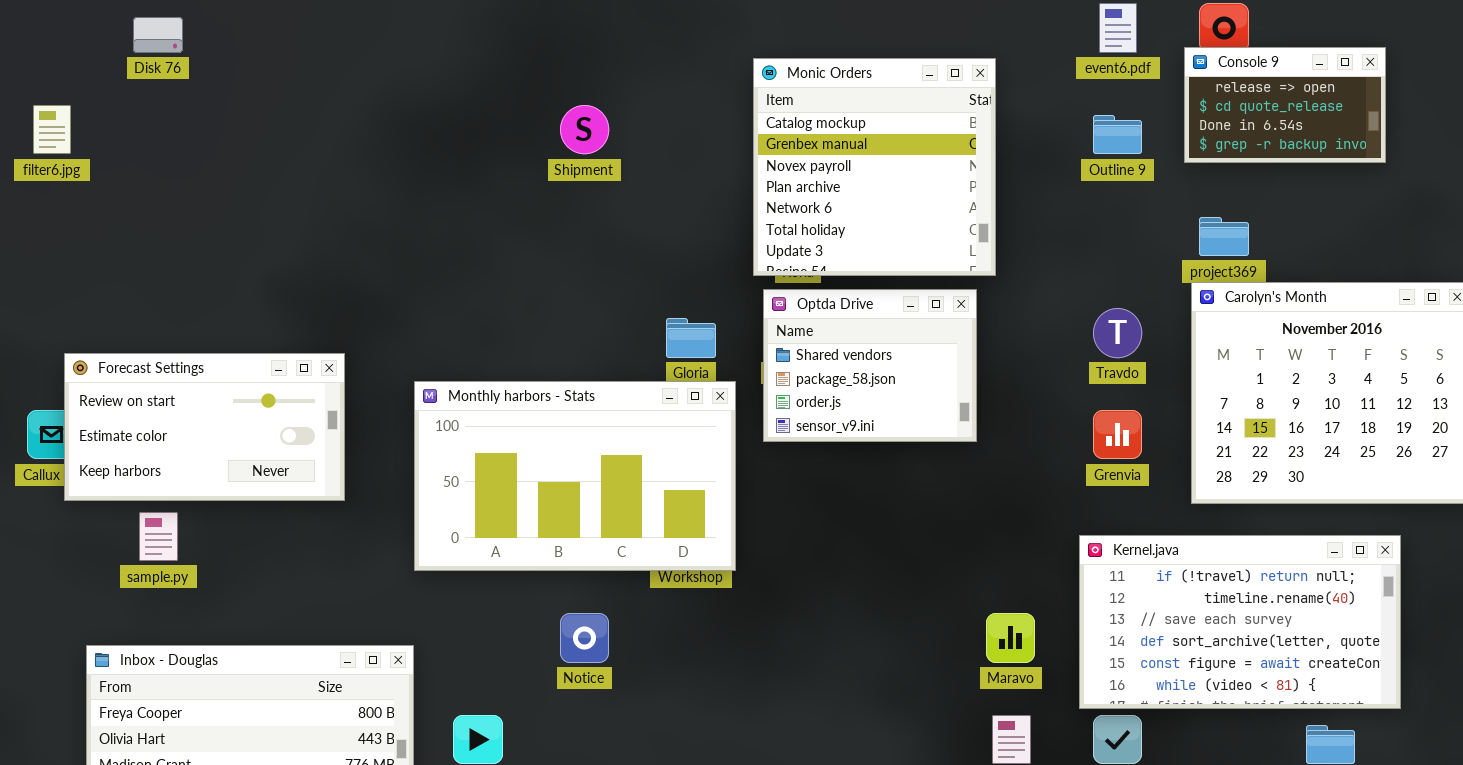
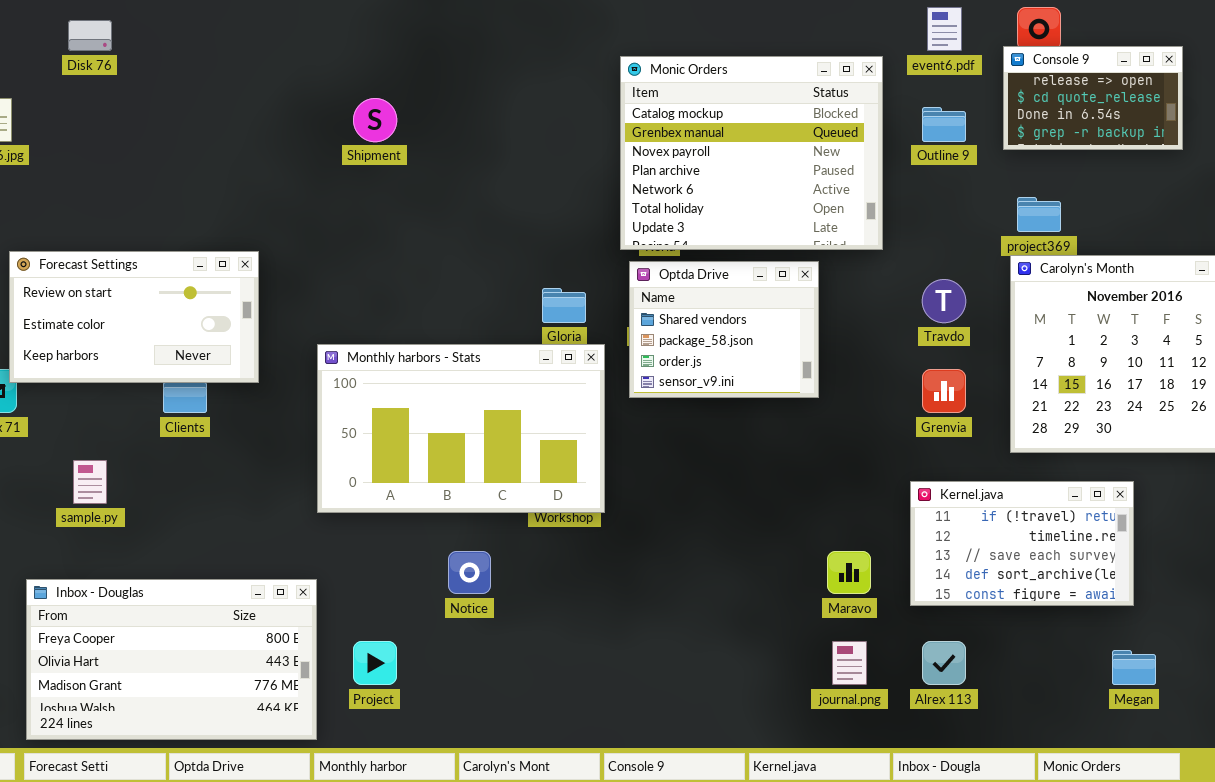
Monic Orders: [753,58,996,276] -> [620,56,883,250], resized
Shipment: [560,105,609,154] -> [353,98,397,142], moved
Forecast Settings: [64,353,345,501] -> [9,251,259,383], moved
Kernel.java: [1079,535,1401,709] -> [910,481,1134,606], resized

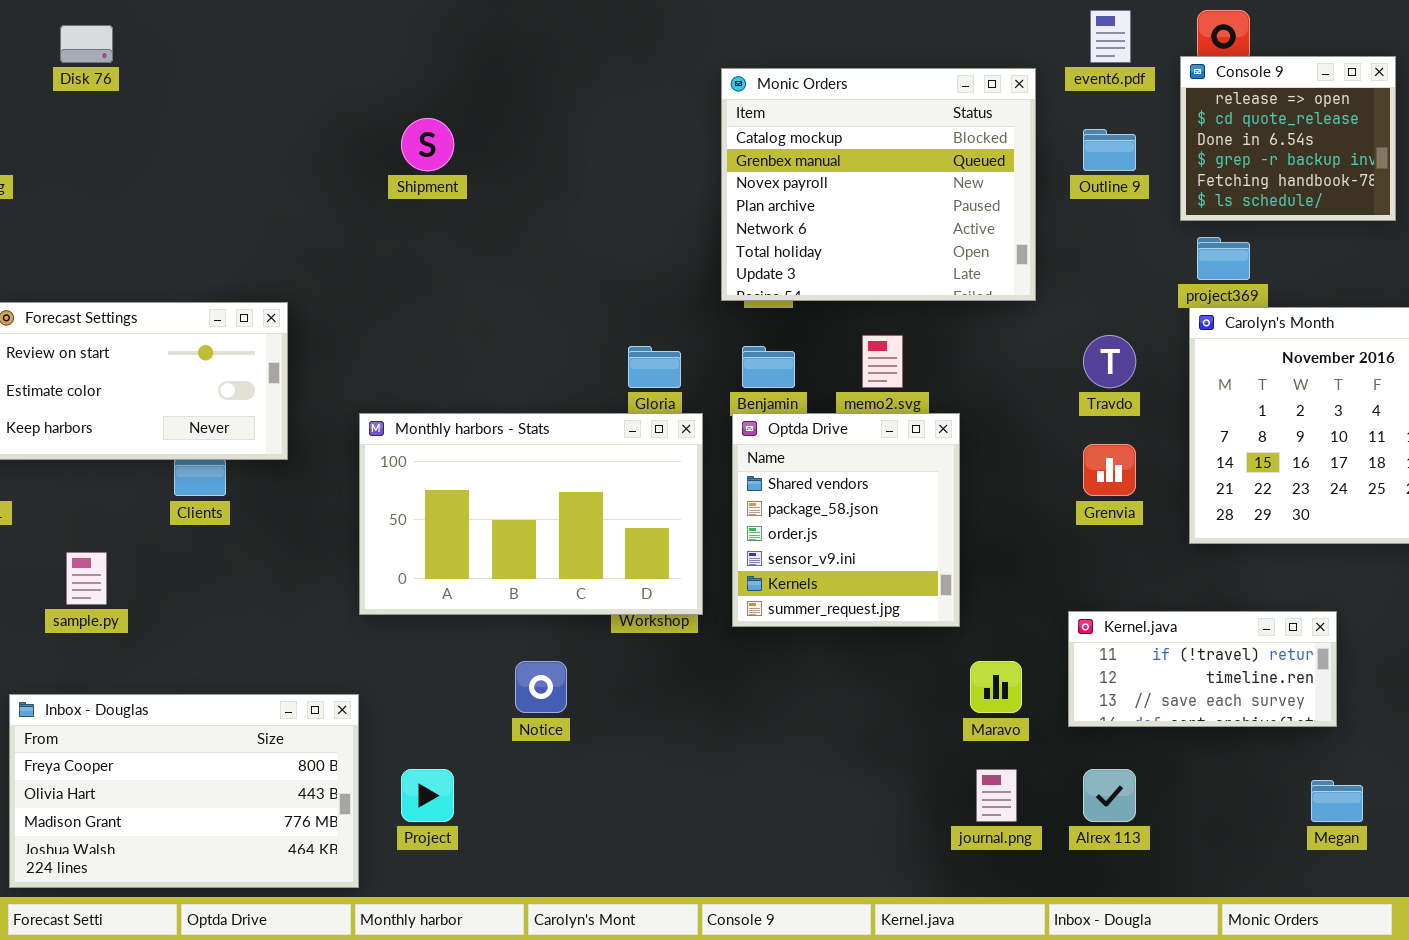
Console 9: [1003,46,1183,150] -> [1180,56,1396,221], resized
Optda Drive: [629,261,819,398] -> [732,413,960,627], moved, resized
Kernel.java: [910,481,1134,606] -> [1068,611,1337,727], resized

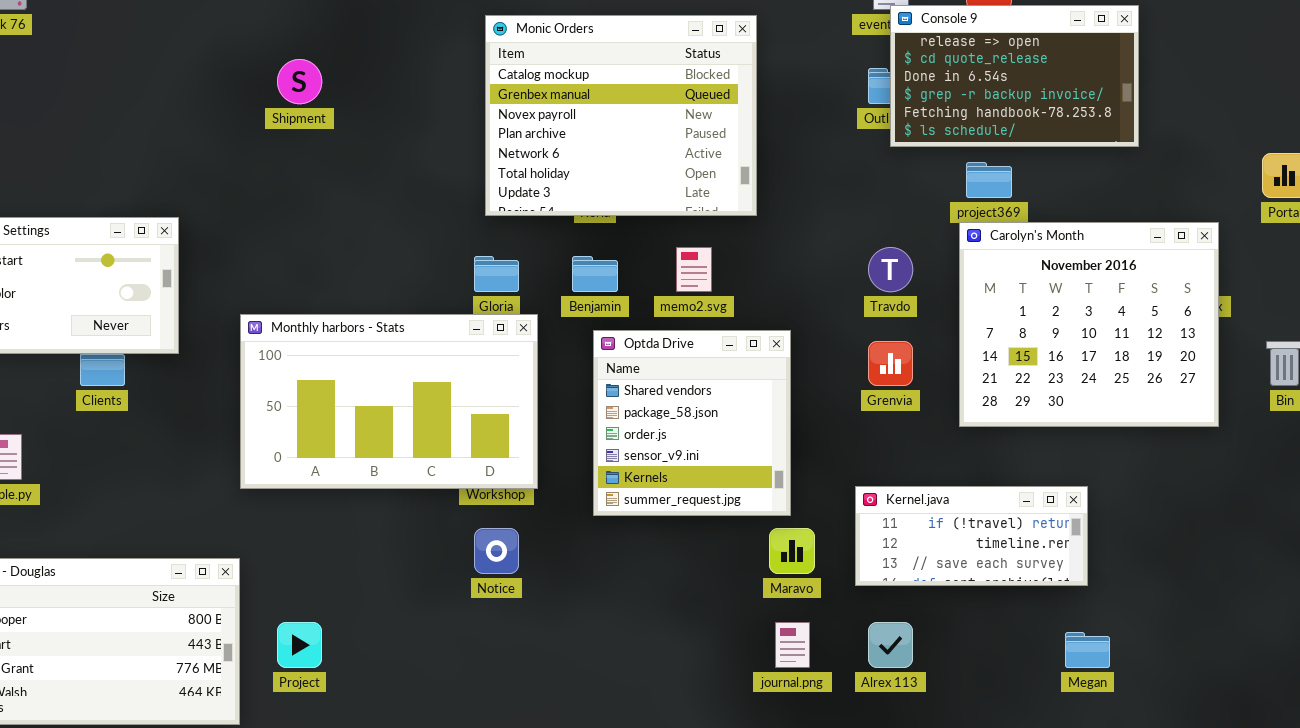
Console 9: [1180,56,1396,221] -> [890,5,1139,147], resized
Monic Orders: [721,68,1036,301] -> [485,15,757,216], moved
Optda Drive: [732,413,960,627] -> [593,330,791,516], moved
Notice: [515,661,567,713] -> [474,528,519,574], moved

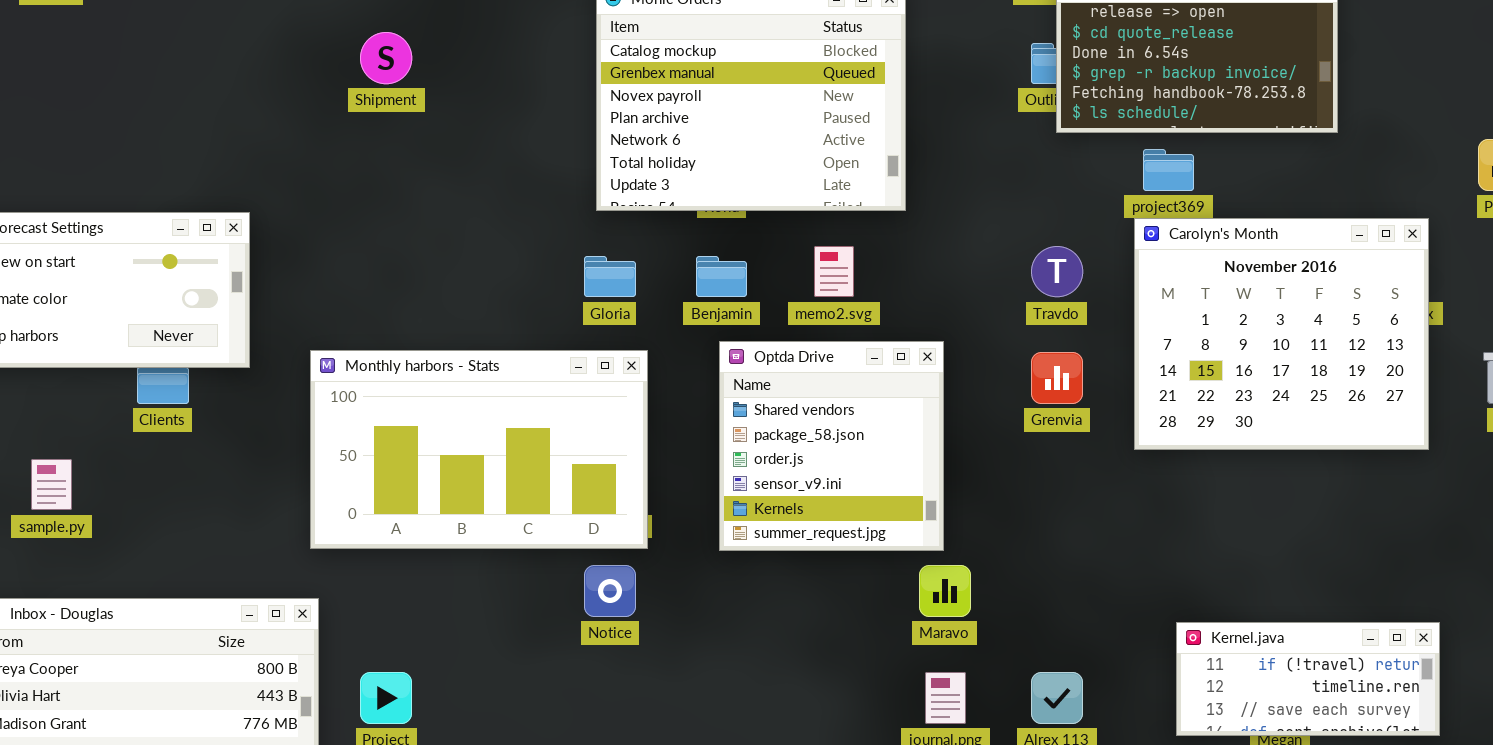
Monthly harbors - Stats: [240,314,538,489] -> [310,350,648,549], moved
Kernel.java: [855,486,1088,586] -> [1176,622,1440,736], moved

